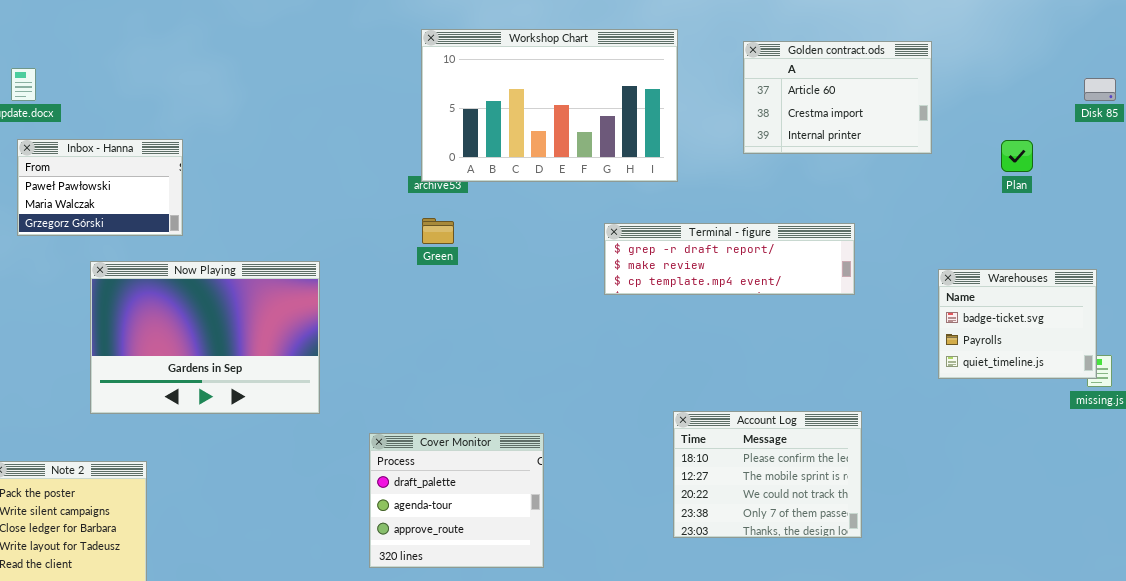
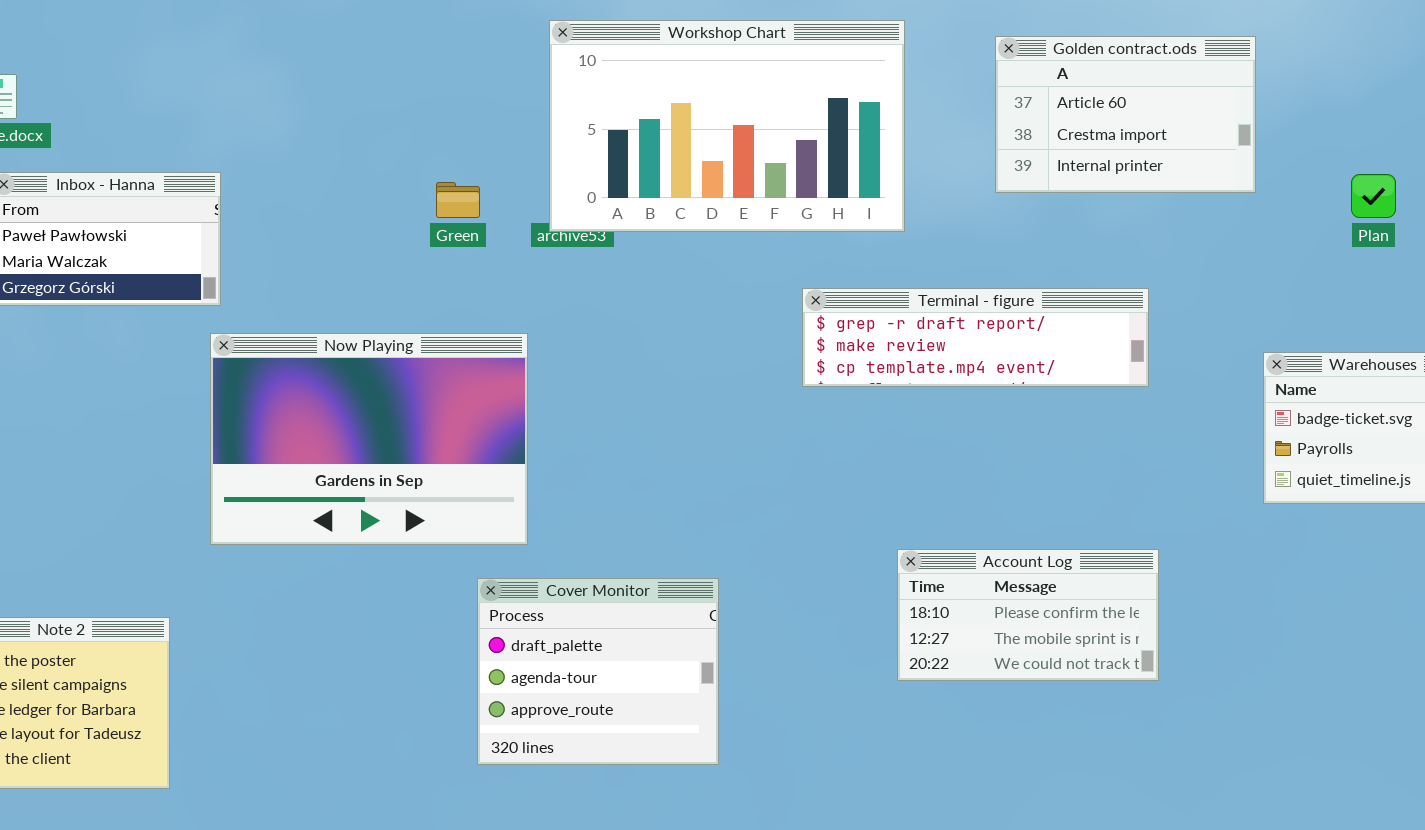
Green: [422,218,454,244] -> [436,182,480,218], moved
Now Playing: [90,261,320,414] -> [210,333,528,545], moved
Account Log: [673,411,862,538] -> [897,549,1159,681], resized

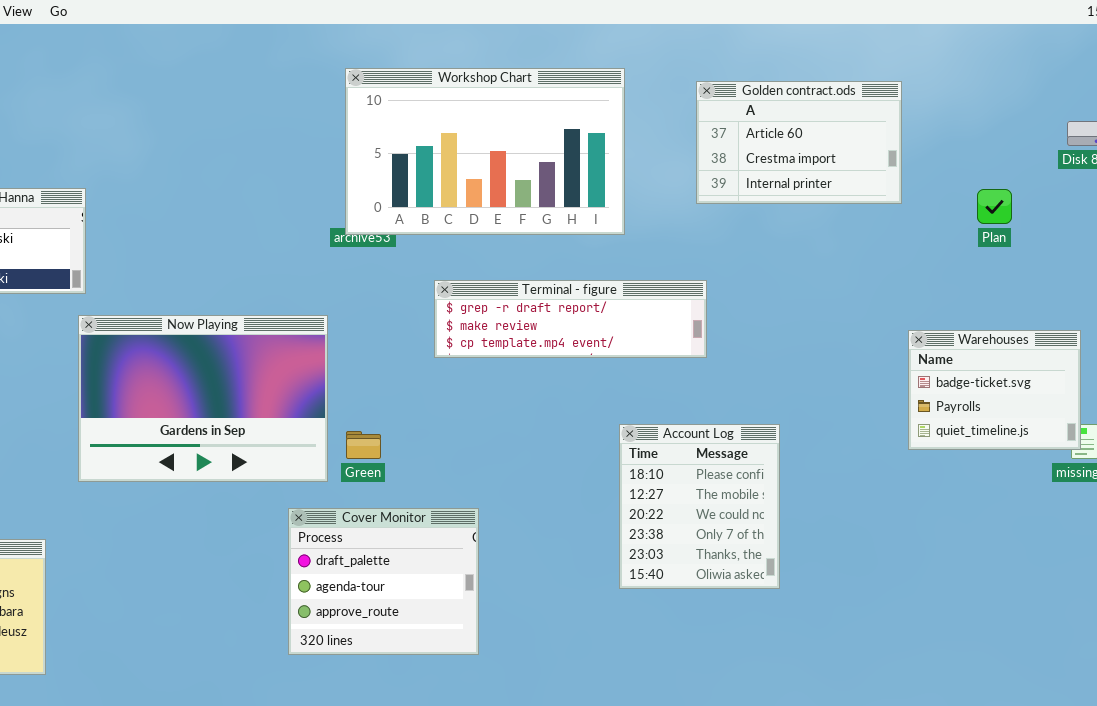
Green: [436,182,480,218] -> [346,431,381,459], moved
Terminal - figure: [802,288,1149,387] -> [434,280,707,358], moved
Account Log: [897,549,1159,681] -> [619,424,780,589], resized

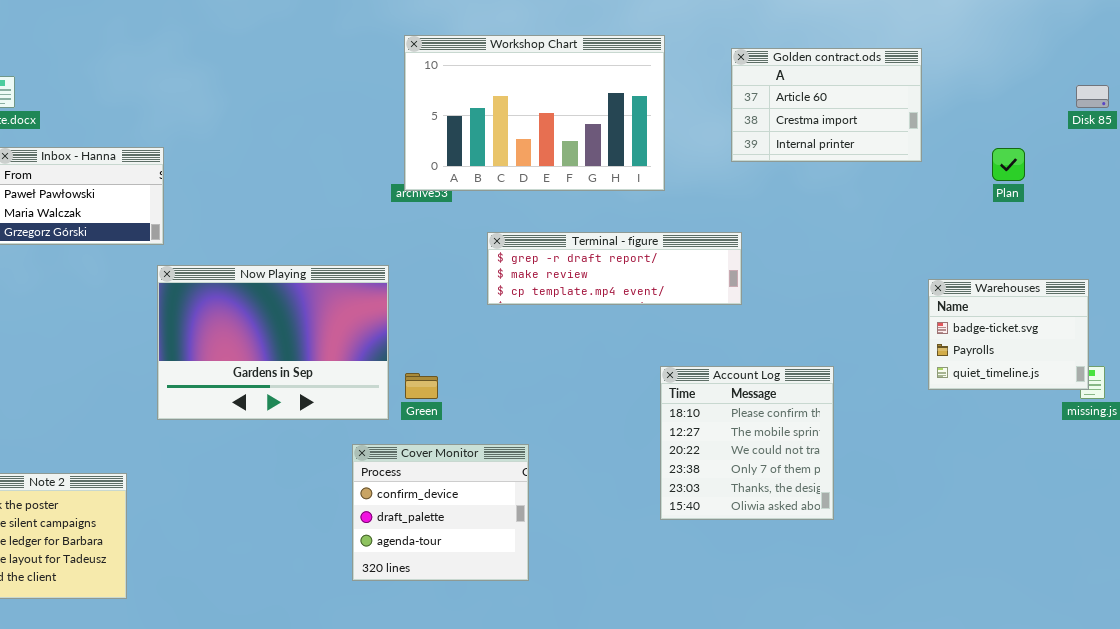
Account Log: [619,424,780,589] -> [660,366,834,520], resized
Cover Monitor: [288,508,479,655] -> [352,444,529,581], scrolled up 1 row

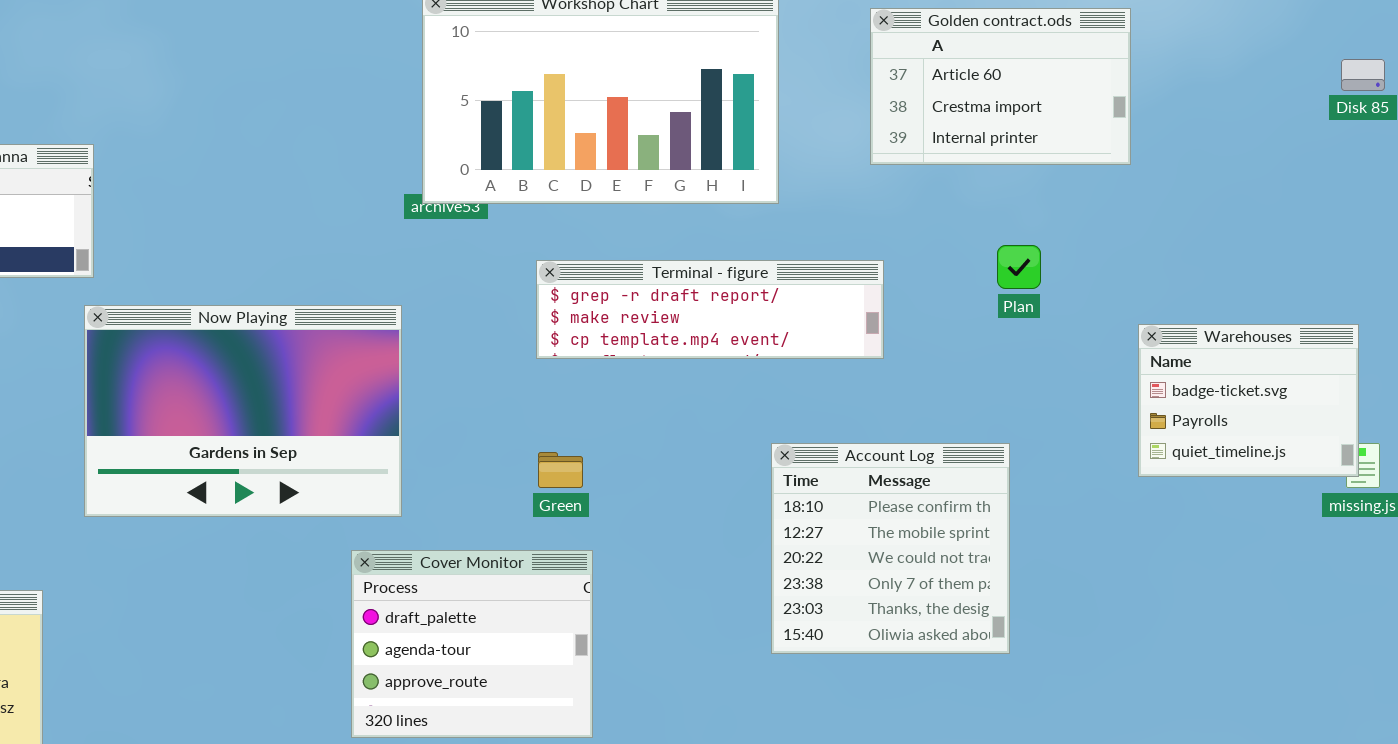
Plan: [992,148,1025,181] -> [997,245,1041,289], moved
Green: [405,373,438,399] -> [538,452,583,488], moved
Cover Monitor: [352,444,529,581] -> [351,550,593,738], scrolled down 1 row

